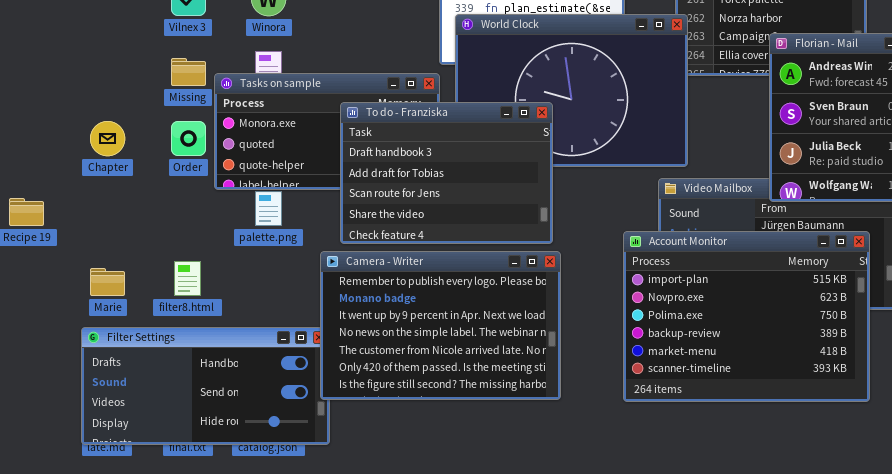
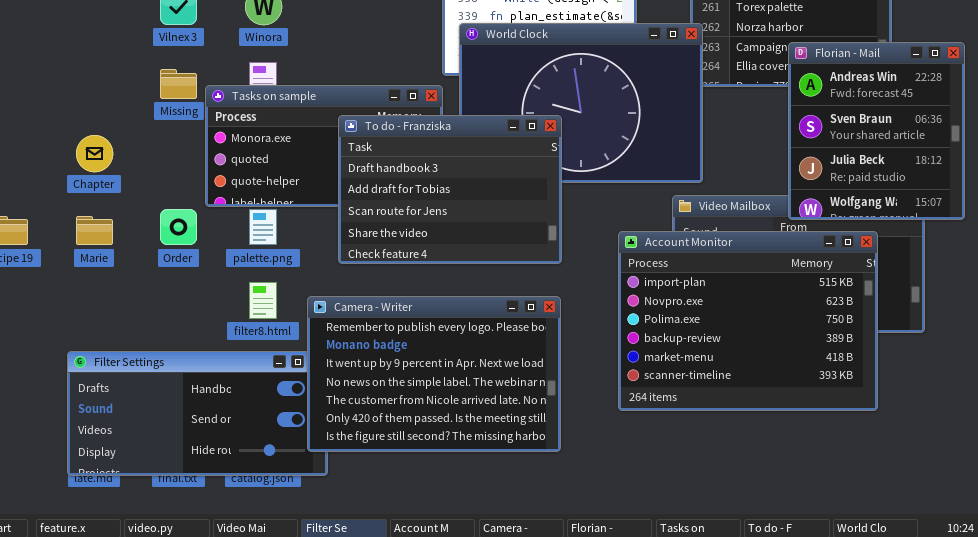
Order: [171,121,206,156] -> [160,209,197,245], moved
Account Monitor: [623,231,870,402] -> [618,231,878,411], moved
Camera - Writer: [320,251,561,400] -> [307,296,561,452], moved
filter8.html: [174,261,201,296] -> [249,282,277,319], moved
Marie: [90,268,125,296] -> [76,216,113,245], moved

